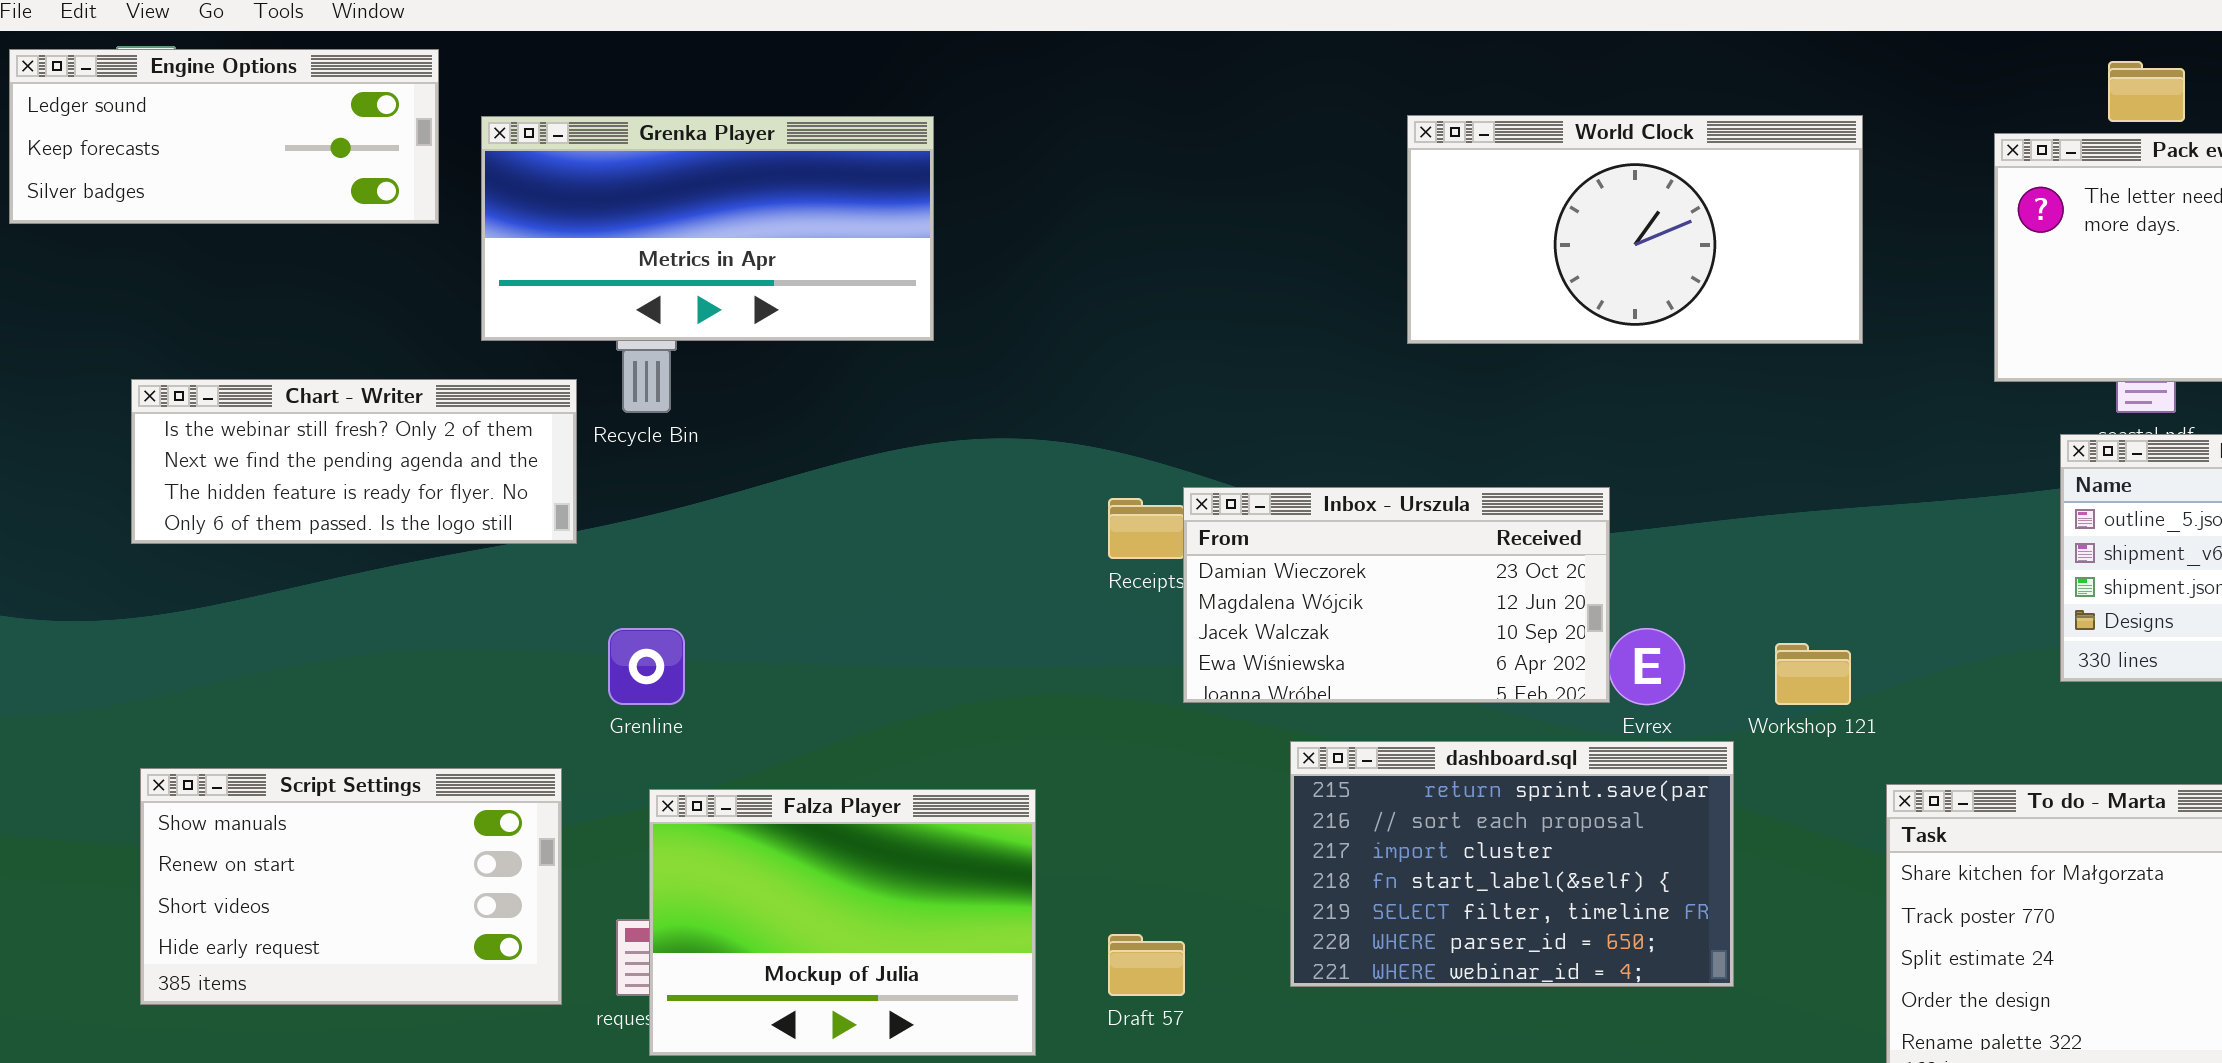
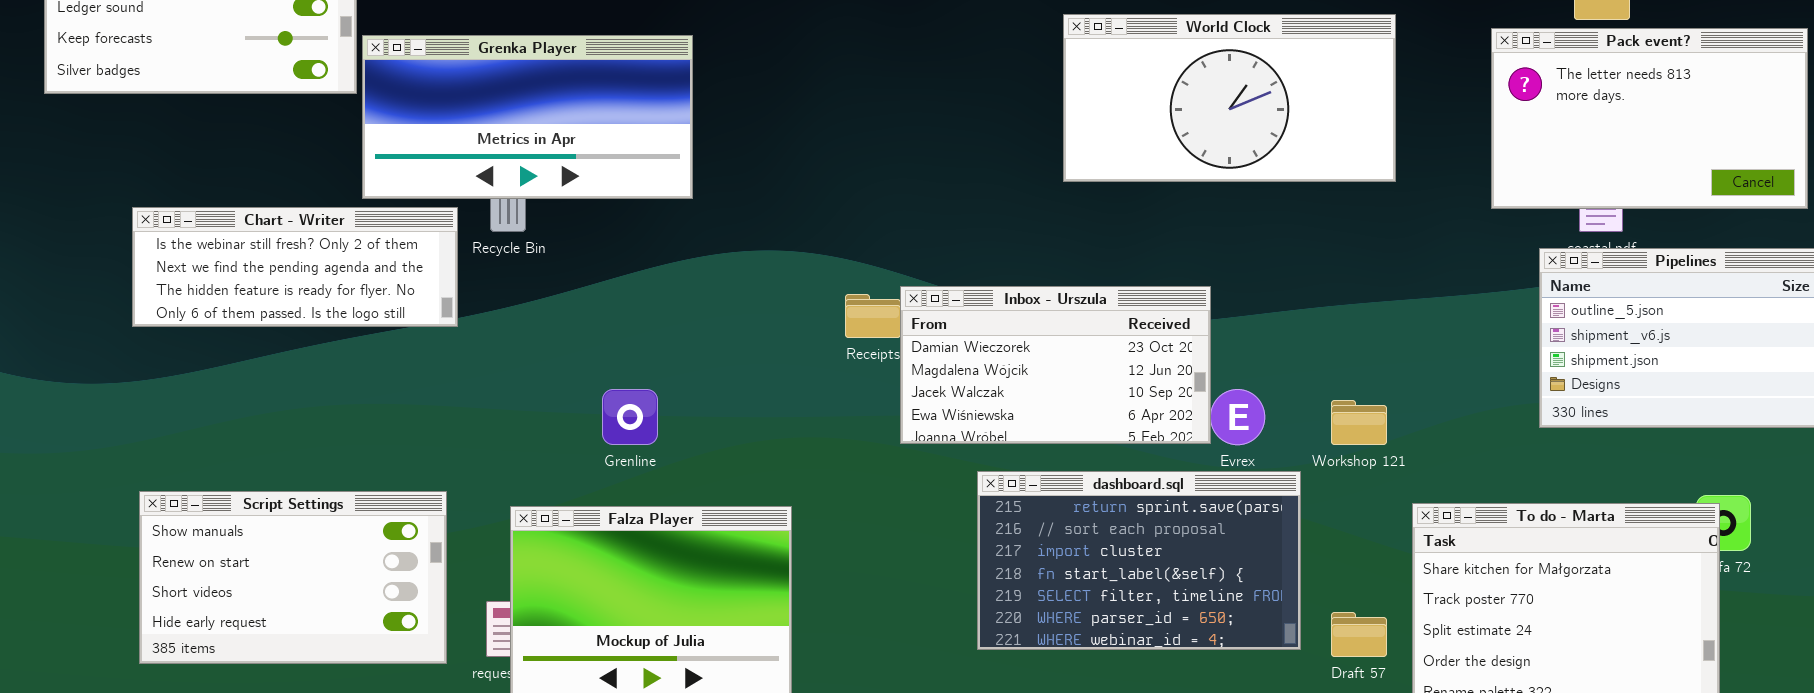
Grenka Player: [481,116,934,341] -> [362,35,693,199], moved
Grenline: [608,628,685,705] -> [602,389,658,445], moved
Draft 57: [1108,934,1185,996] -> [1331,612,1387,657], moved

